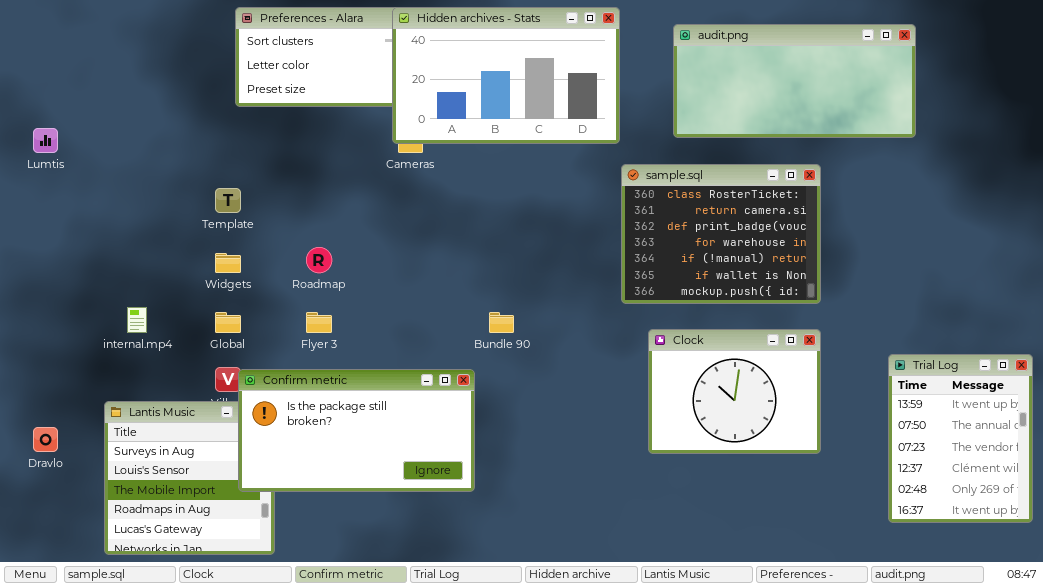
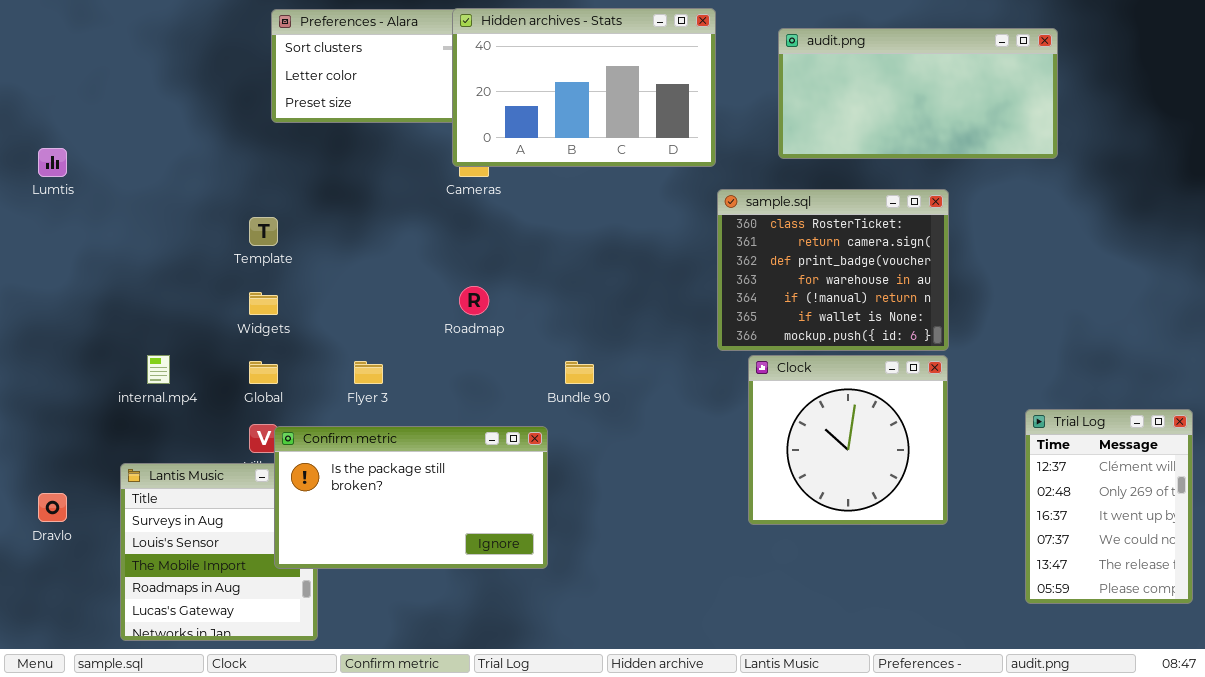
Roadmap: [306,247,332,273] -> [459,286,489,315], moved
Clock: [648,329,821,454] -> [748,355,948,525], resized
Trial Log: [888,354,1033,523] -> [1025,409,1193,604], scrolled down 3 rows

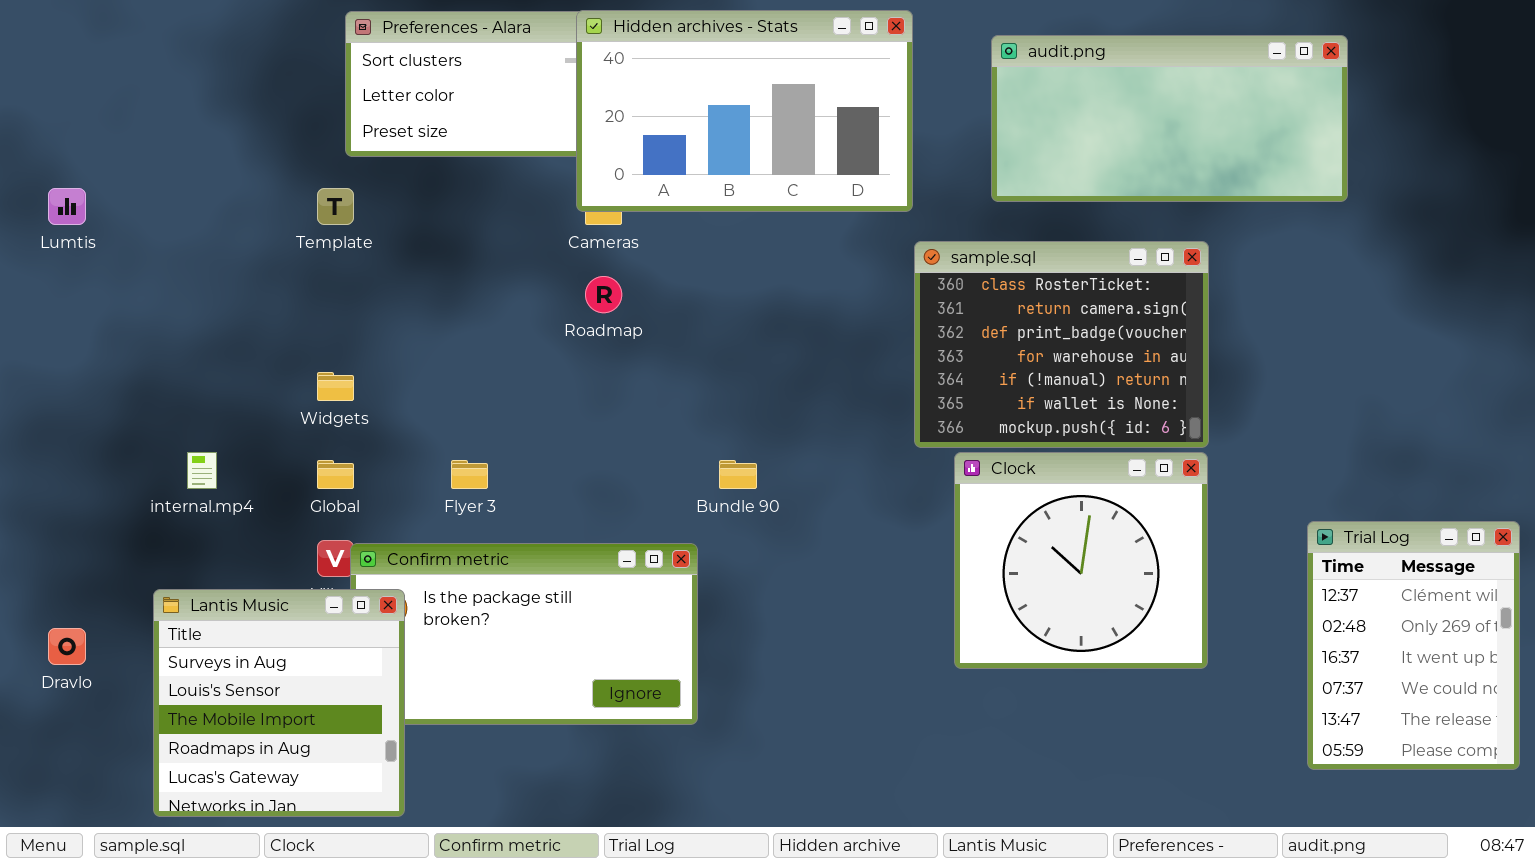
Template: [249,217,278,246] -> [317,188,354,225], moved
Roadmap: [459,286,489,315] -> [585,276,622,313], moved
Lantis Music: [120,463,318,641] -> [153,589,405,817], raised

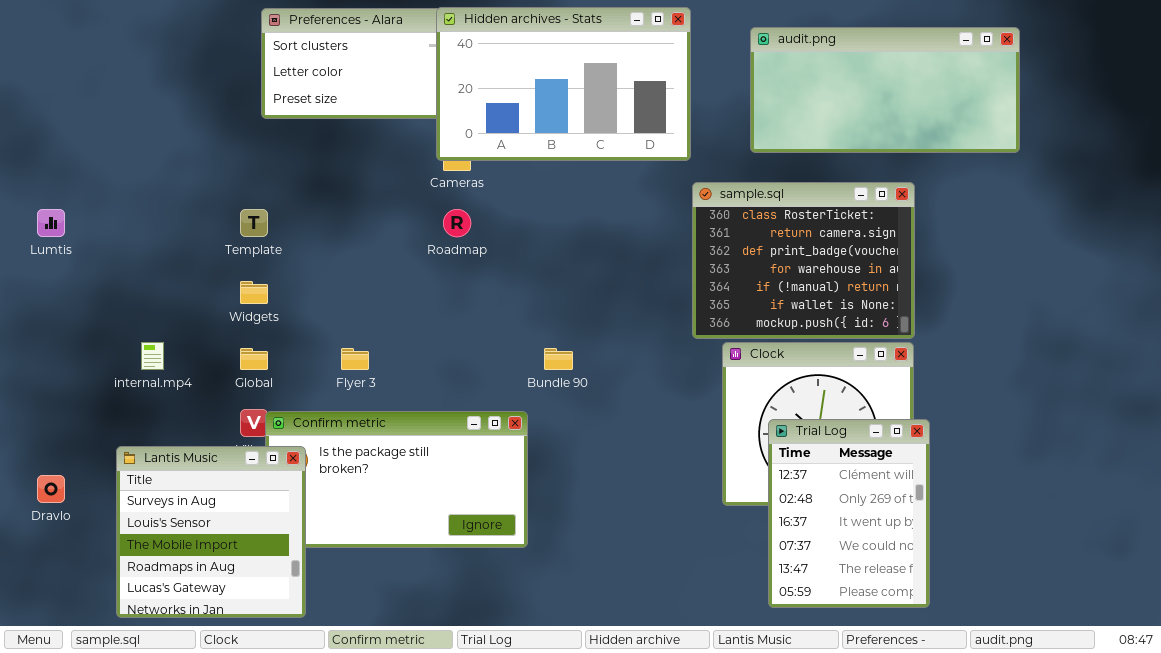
Lumtis: [48,188,86,225] -> [37,209,65,237], moved
Template: [317,188,354,225] -> [240,209,268,237], moved
Trial Log: [1307,521,1520,770] -> [768,419,930,608], moved

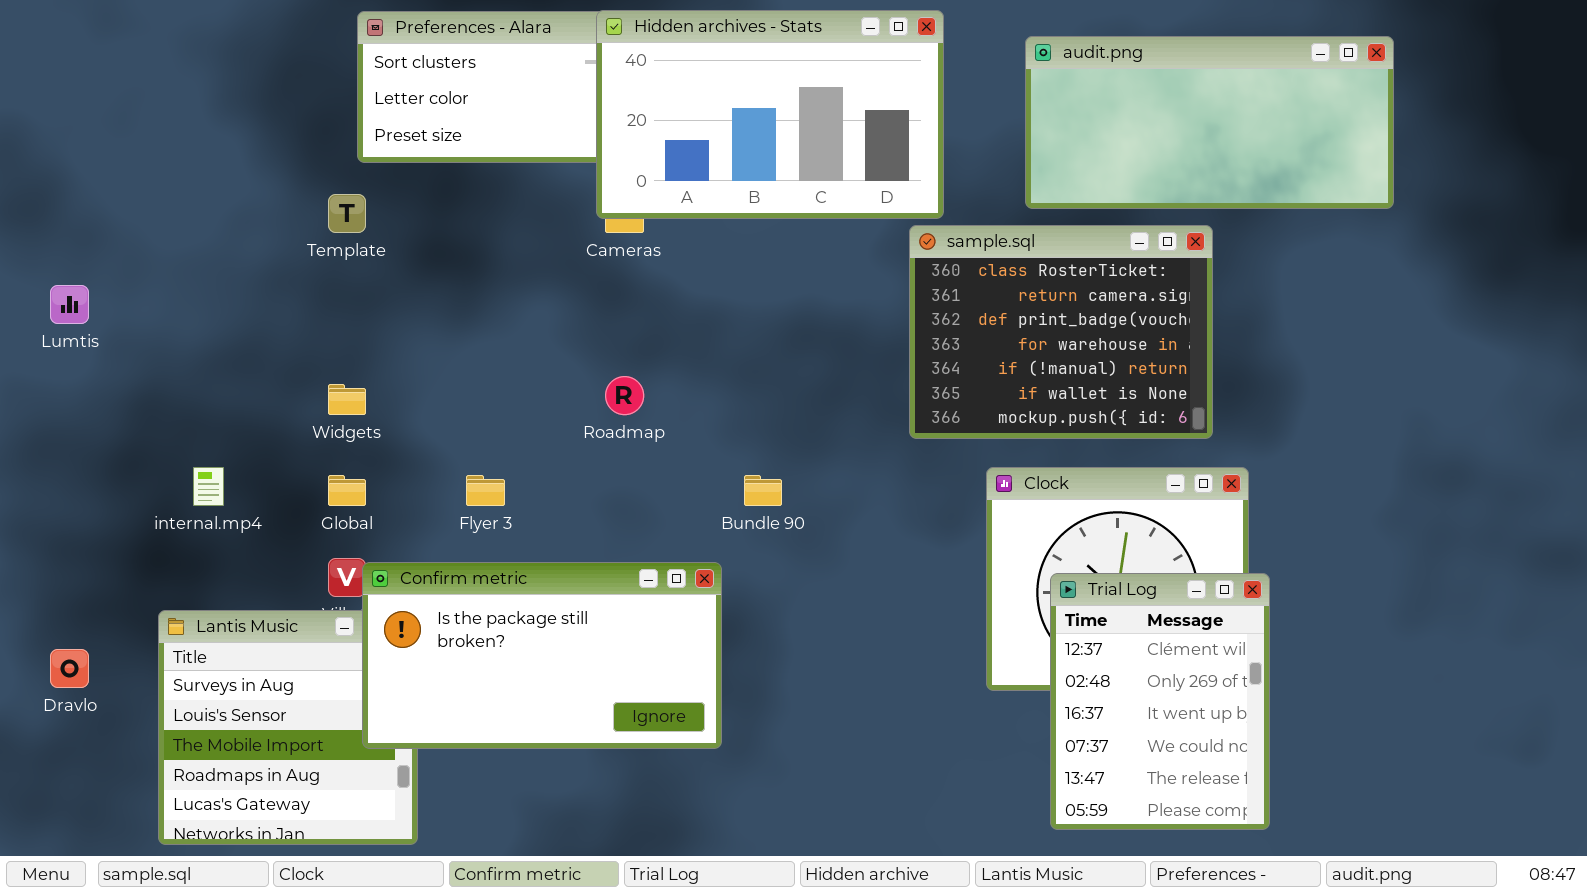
sample.sql: [692,182,915,339] -> [909,225,1213,439], moved
Template: [240,209,268,237] -> [328,194,366,233], moved
Roadmap: [443,209,471,237] -> [605,376,644,415], moved
Confirm metric: [265,411,528,548] -> [362,562,722,749], raised

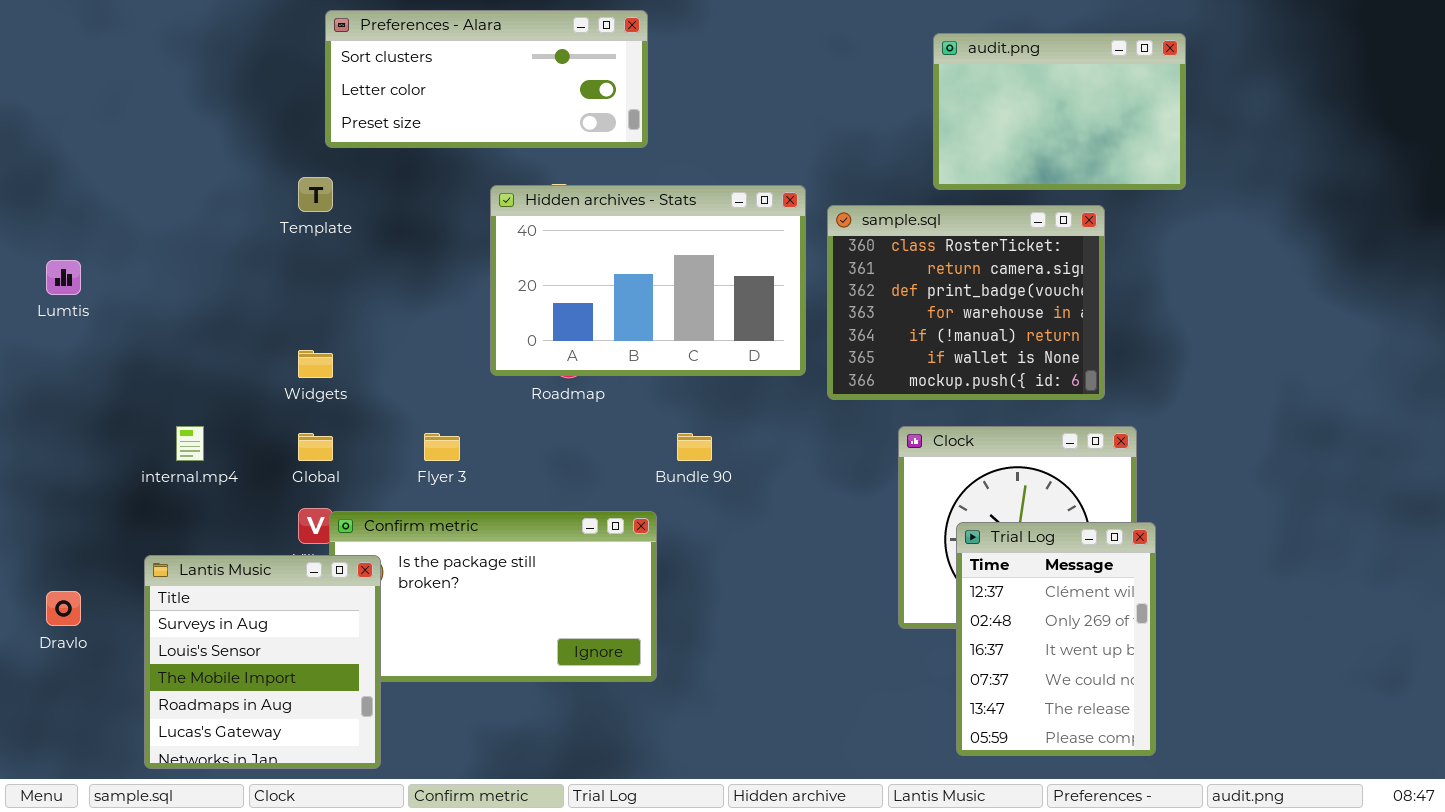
Hidden archives - Stats: [596,10,944,219] -> [490,185,806,376], moved
audit.png: [1025,36,1394,209] -> [933,33,1186,190], resized
Lantis Music: [158,610,418,845] -> [144,555,381,769], raised

